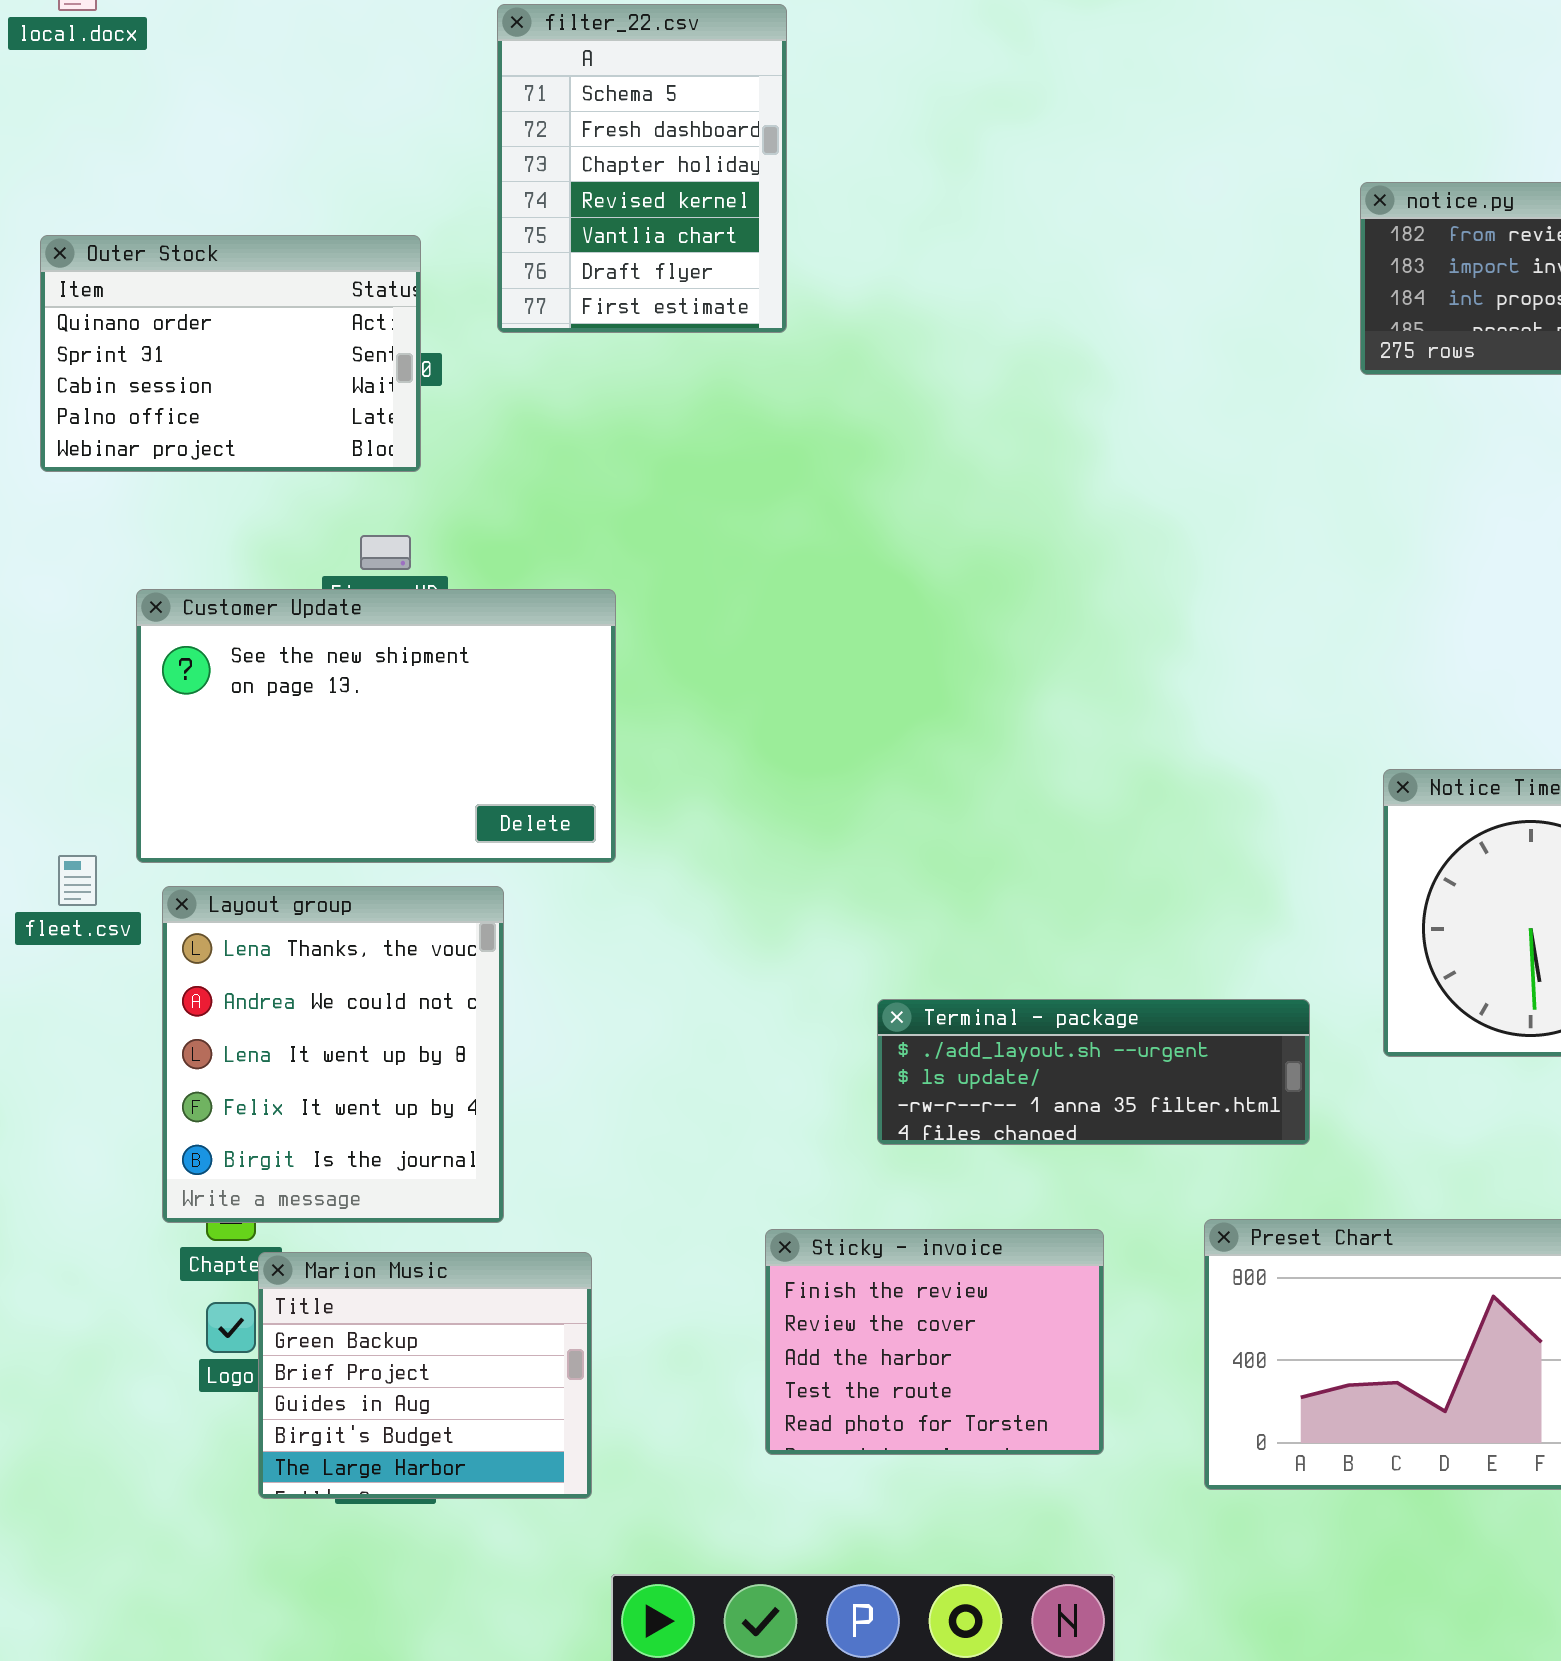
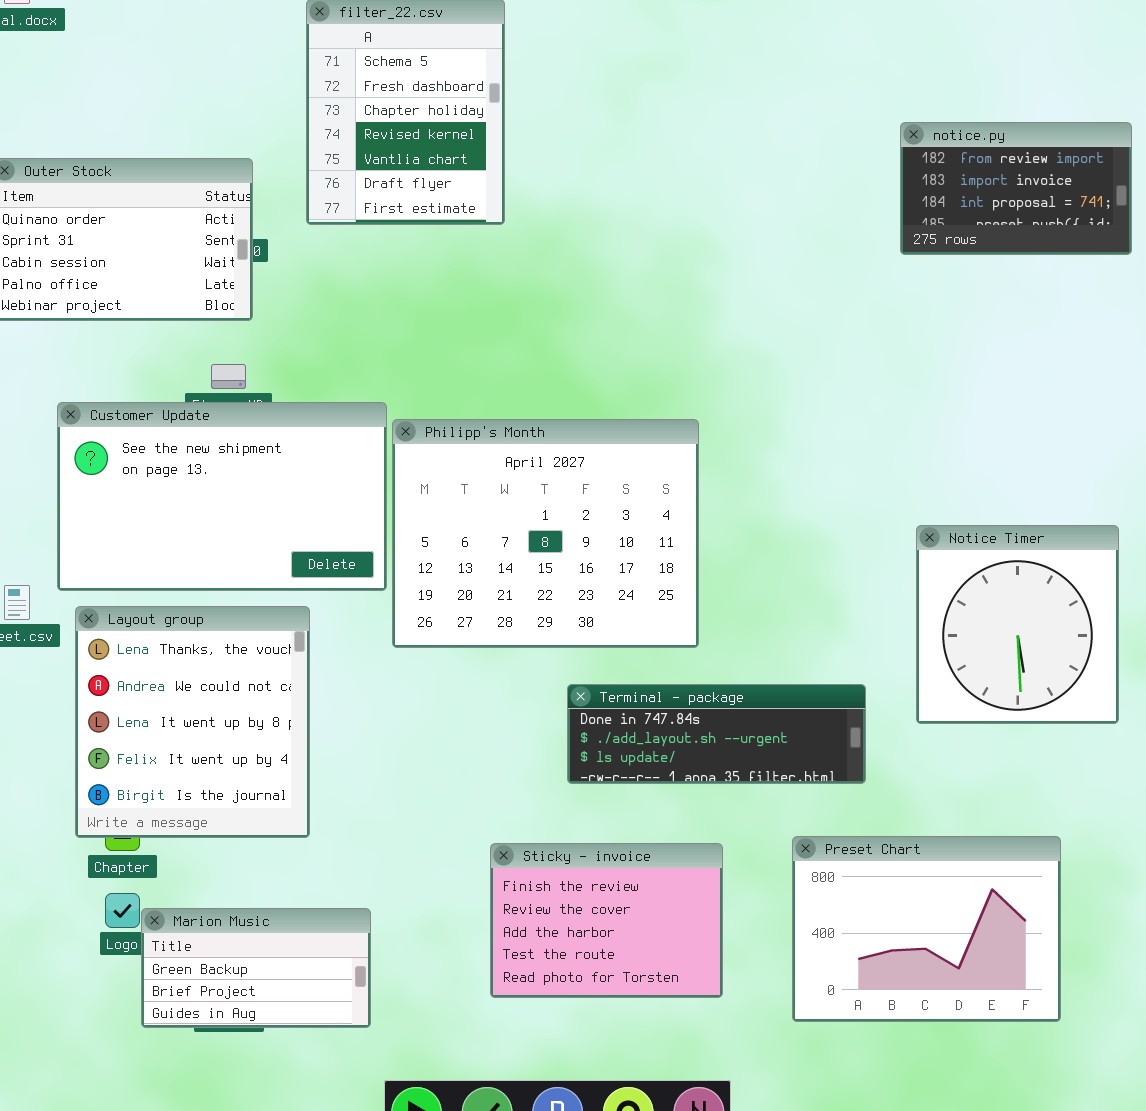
Philipp's Month: none -> [392,419,699,648], opened
Terminal - package: [877,999,1310,1145] -> [567,684,866,784], scrolled up 1 row
Marion Music: [258,1252,592,1499] -> [141,908,371,1028], resized

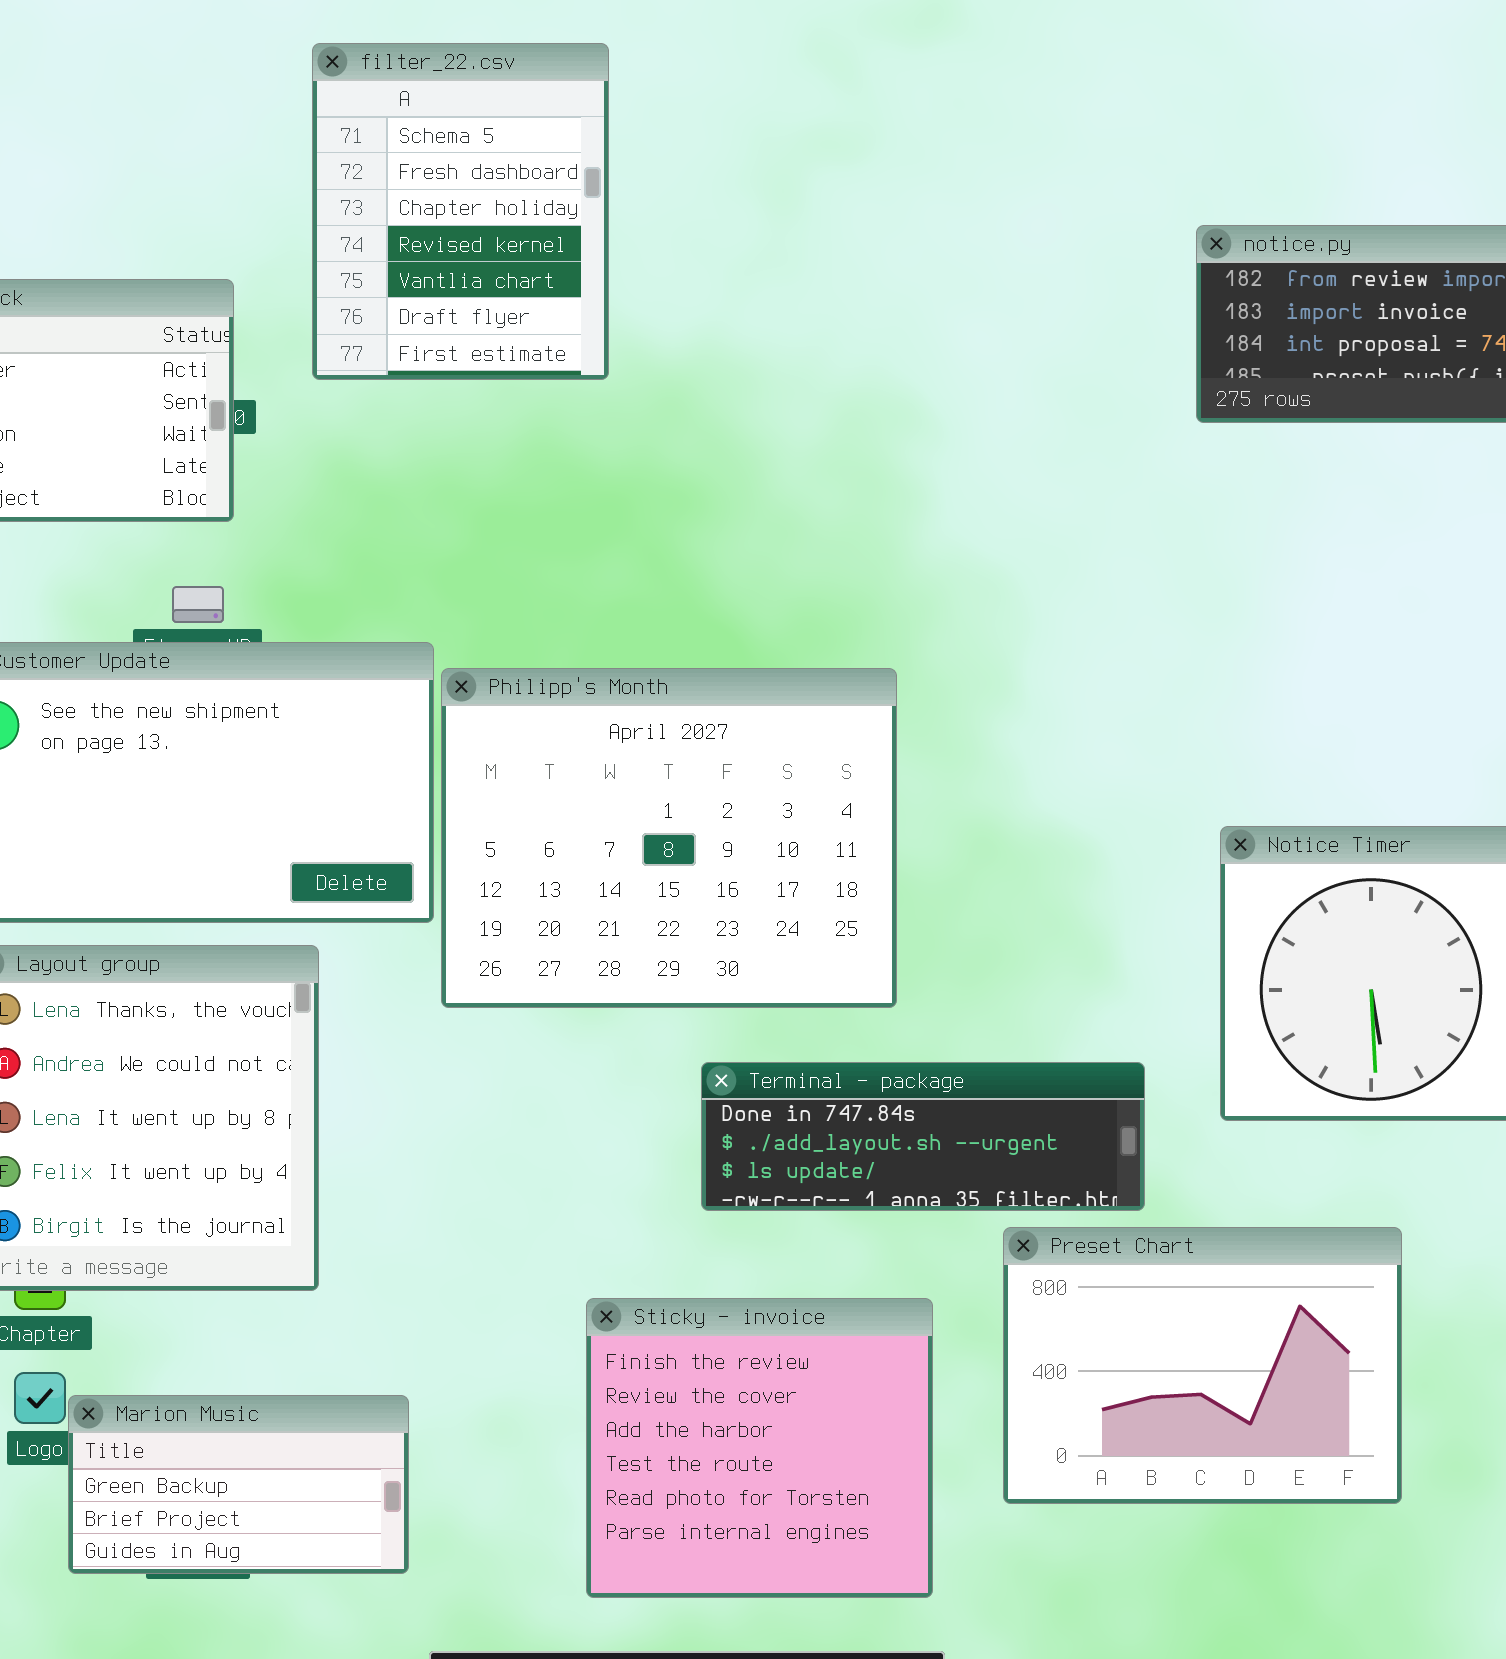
Preset Chart: [792,836,1061,1022] -> [1003,1227,1402,1504], moved
Sticky - invoice: [490,843,723,998] -> [586,1298,933,1598], resized

